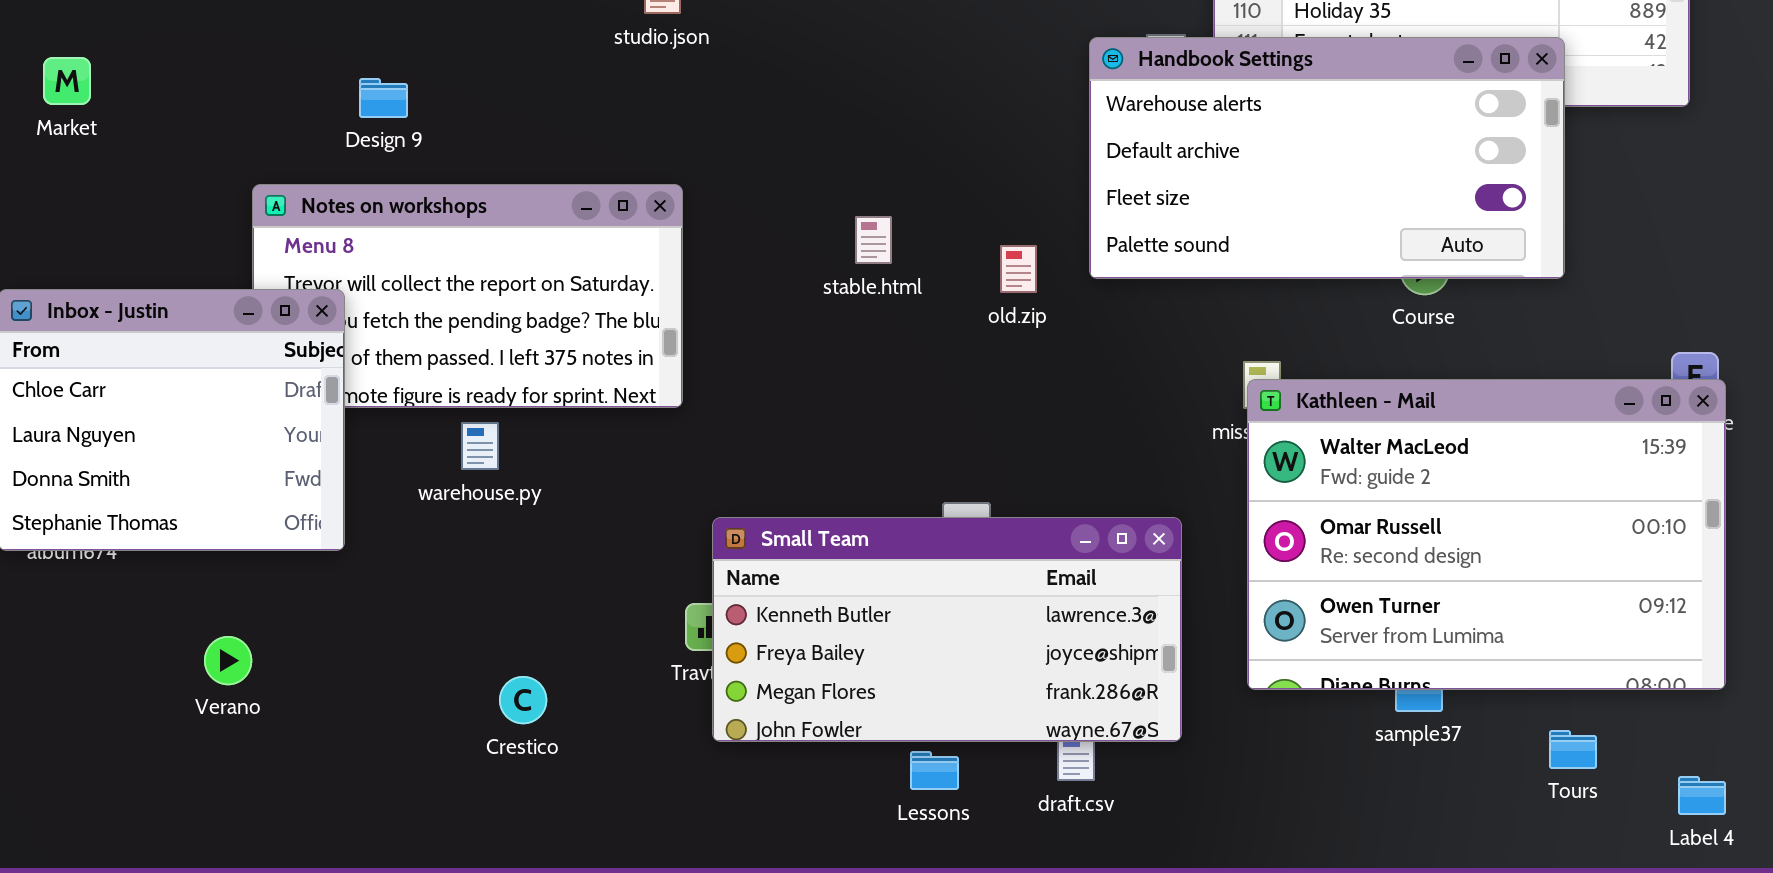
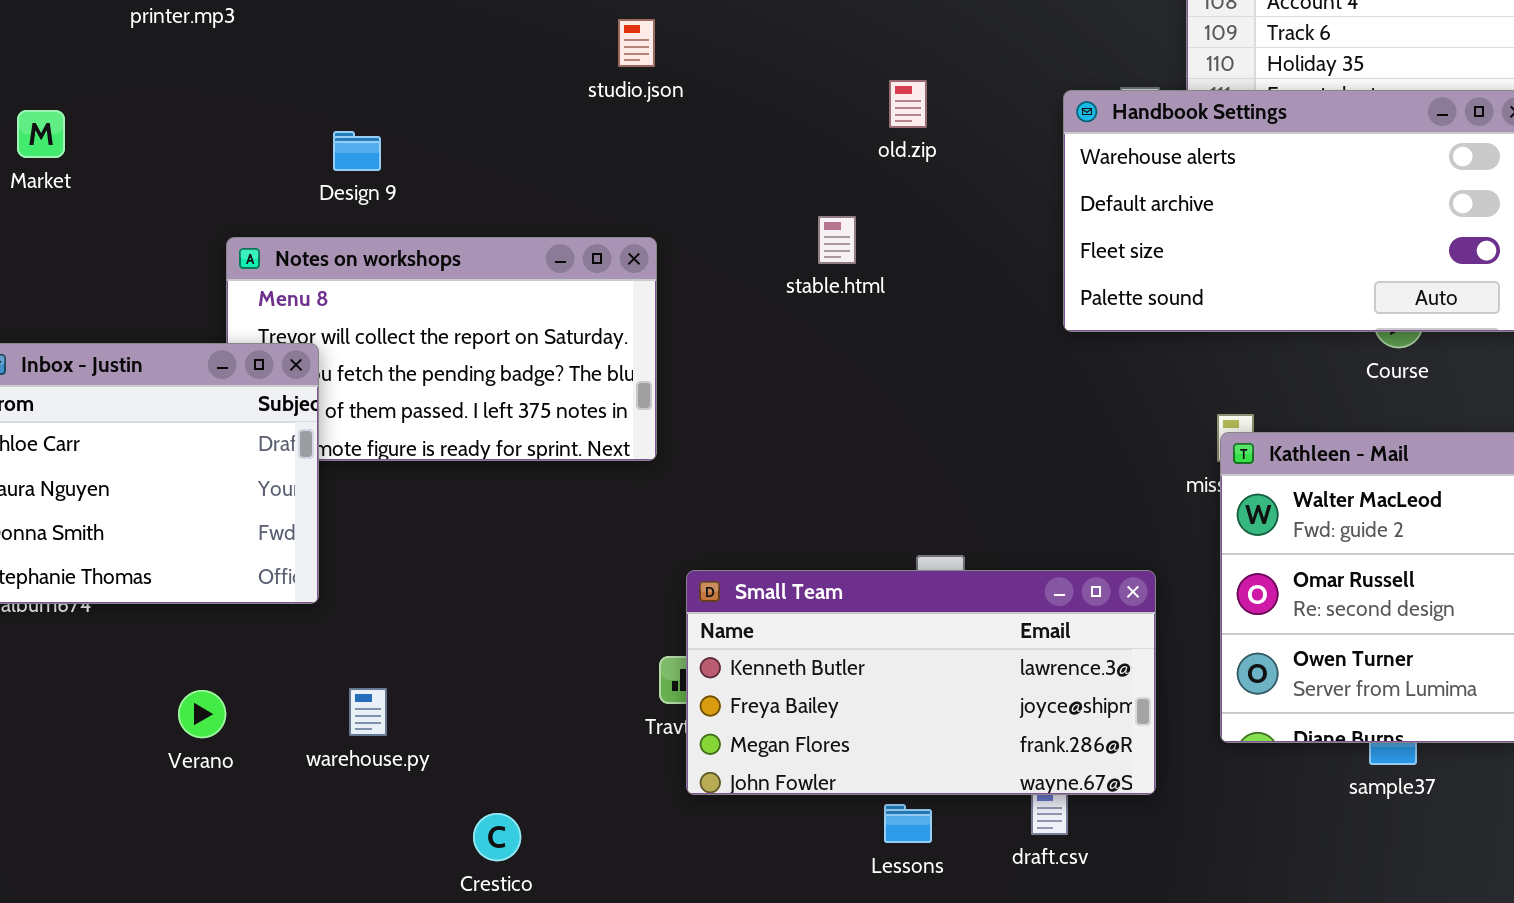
stable.html: [855,216,892,264] -> [818,216,856,264], moved
old.zip: [1000,245,1037,293] -> [889,80,927,128], moved
warehouse.py: [461,422,499,470] -> [349,688,387,736], moved
Crestico: [499,676,547,724] -> [473,813,521,861], moved

